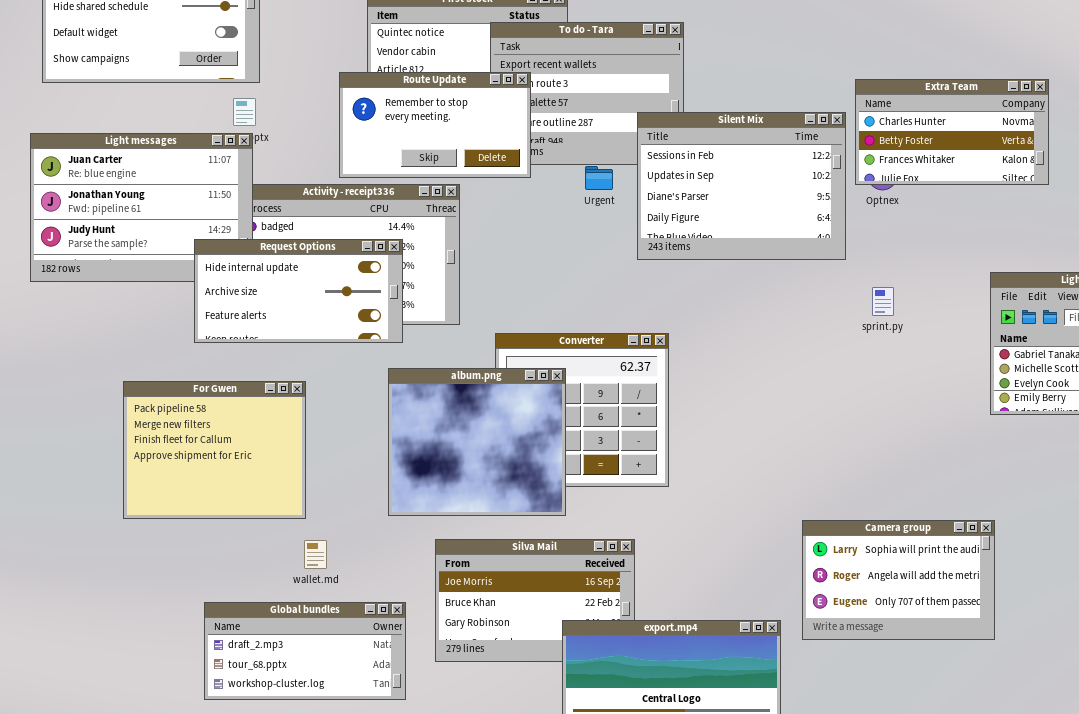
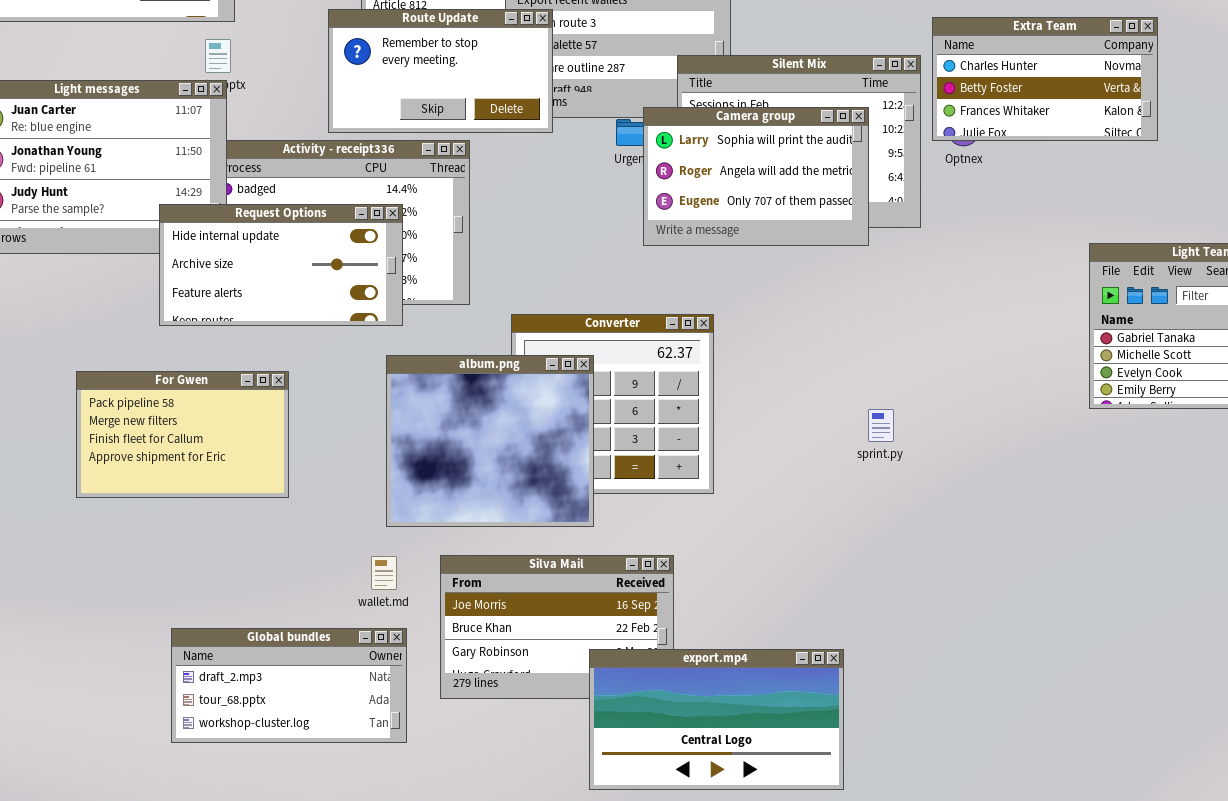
sprint.py: [872,287,894,316] -> [868,409,894,442], moved
For Gwen: [123,381,306,519] -> [76,371,289,498], resized
Camera group: [802,520,995,640] -> [643,107,869,246], moved
wallet.md: [304,540,327,569] -> [371,556,397,590], moved

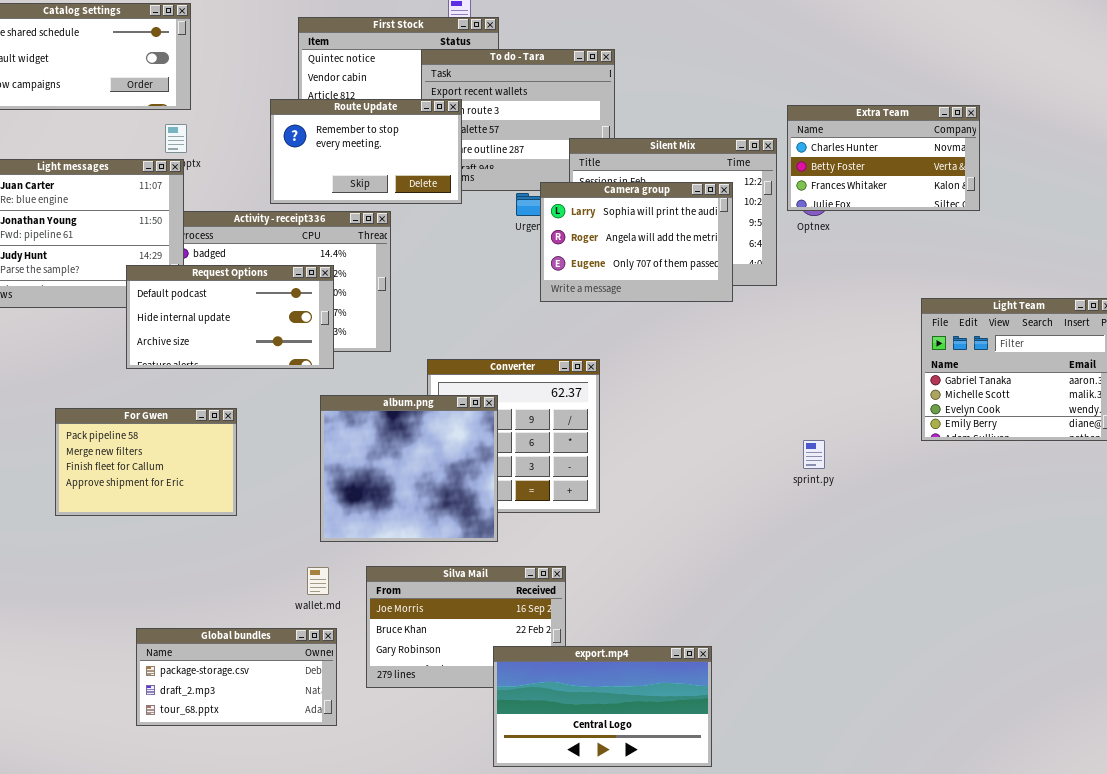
Request Options: [159,204,403,326] -> [126,265,334,369], scrolled up 1 row
sprint.py: [868,409,894,442] -> [803,440,825,469], moved
Global bundles: [171,628,407,743] -> [136,628,337,726], scrolled up 1 row

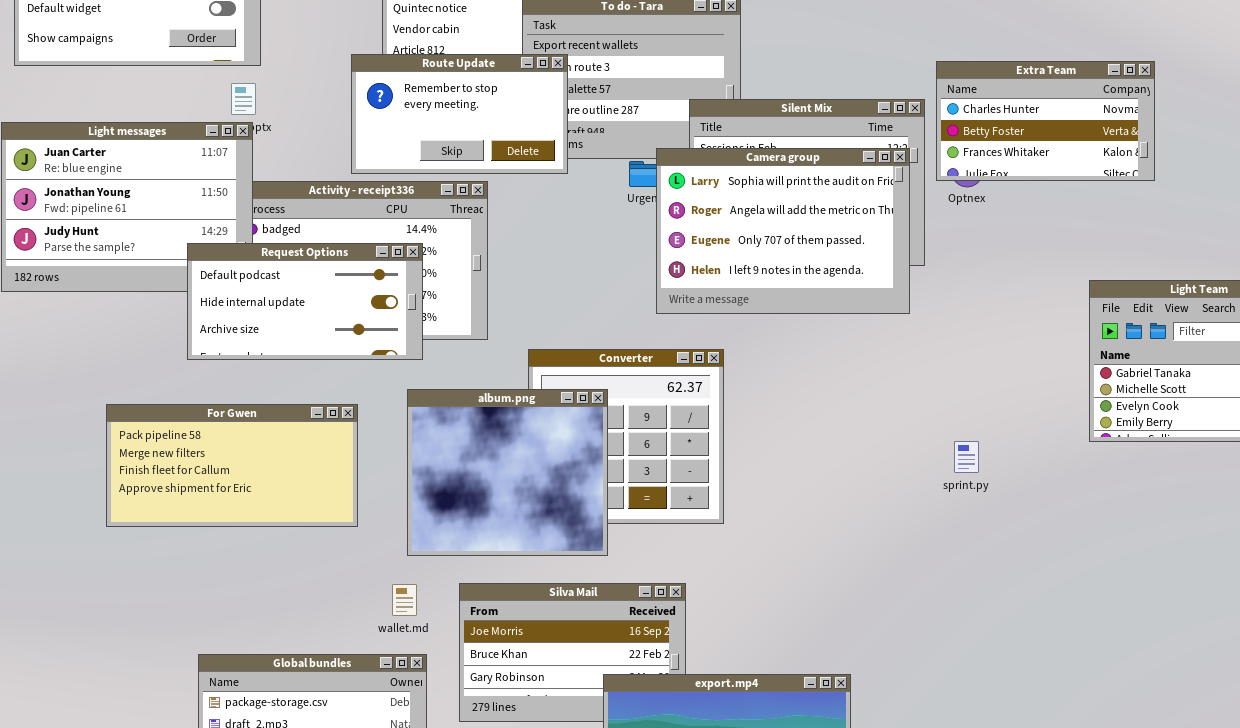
Camera group: [540,182,733,302] -> [656,148,910,314], resized
For Gwen: [55,408,237,516] -> [106,404,358,527], resized

